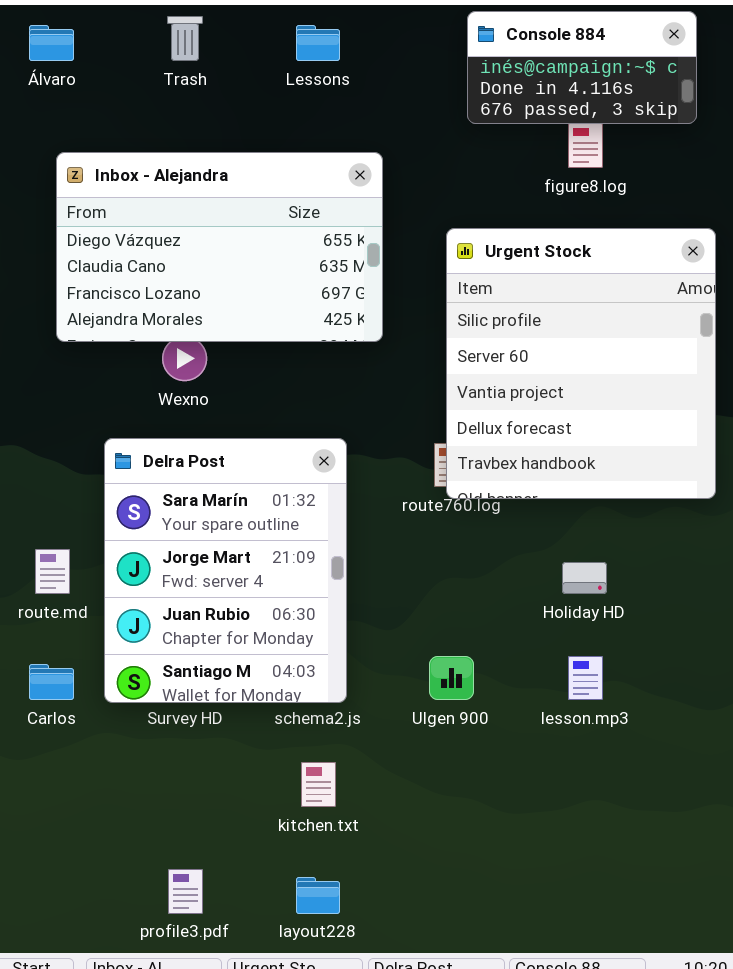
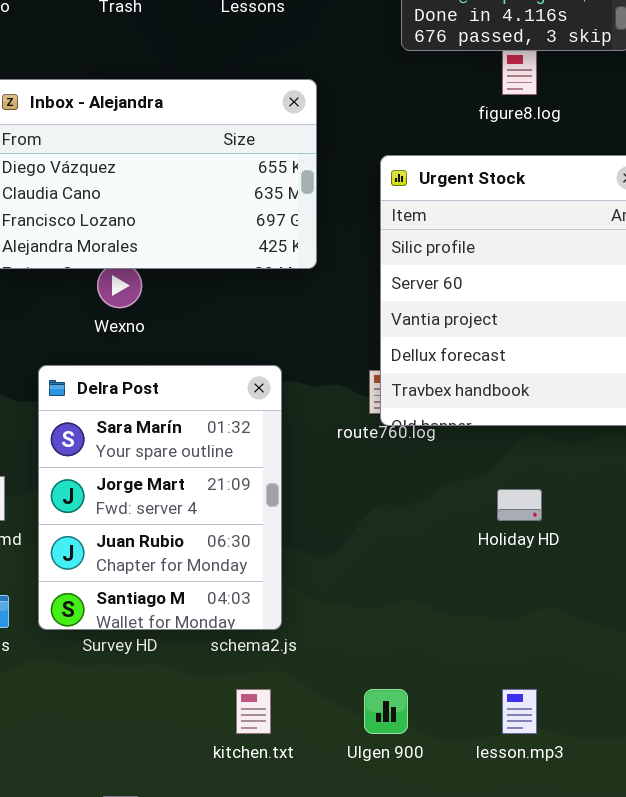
Ulgen 900: [429,656,474,700] -> [364,689,408,734], moved
lesson.mp3: [568,656,603,700] -> [502,689,537,734], moved

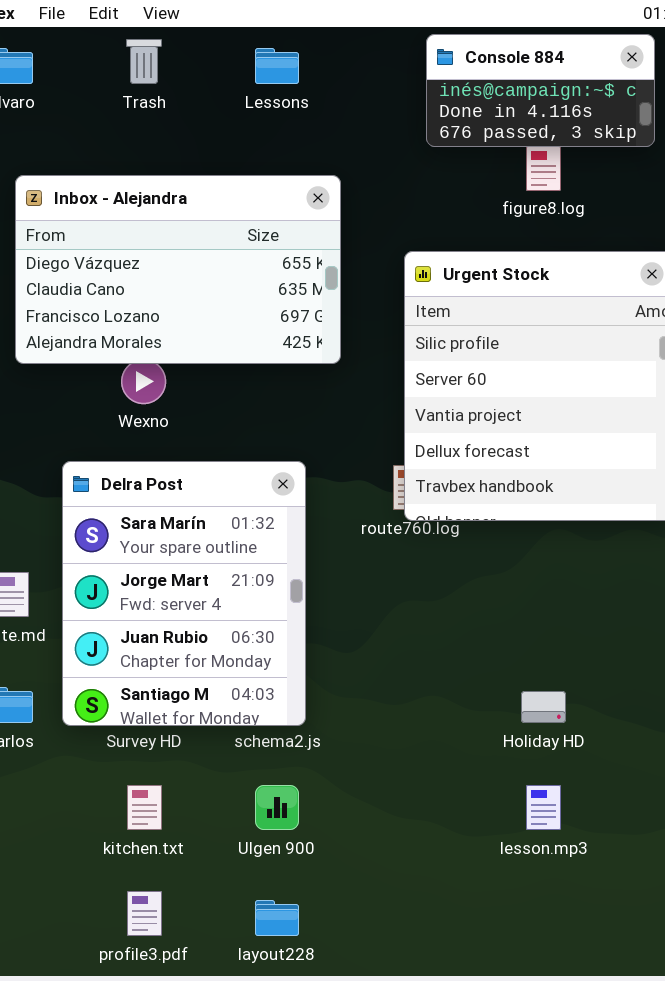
Holiday HD: [497,489,542,521] -> [521,691,566,723], moved
kitchen.txt: [236,689,271,734] -> [127,785,162,830], moved
Ulgen 900: [364,689,408,734] -> [255,785,299,830], moved

